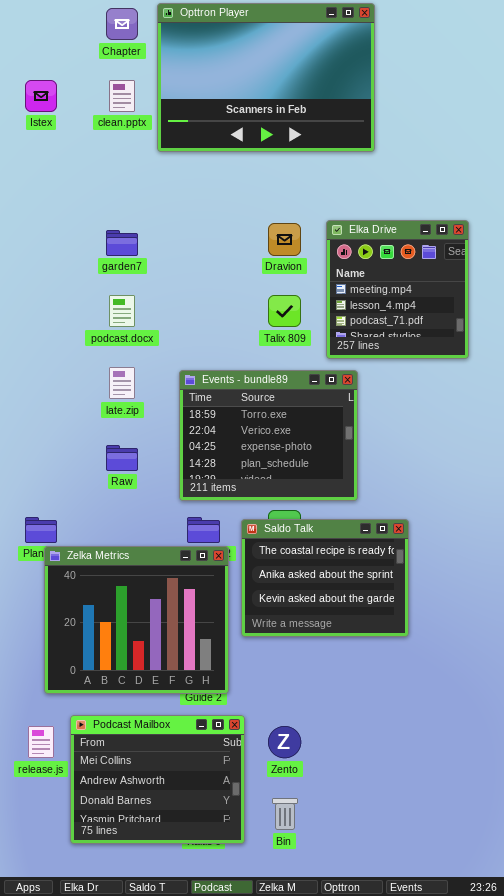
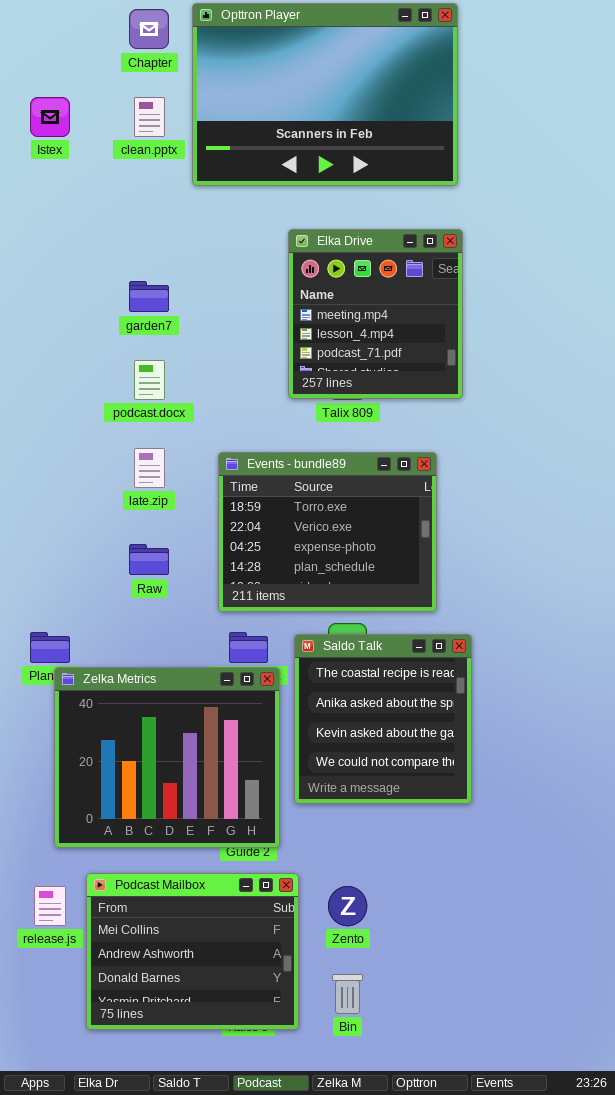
Elka Drive: [326,220,469,359] -> [288,229,463,399], moved
Saldo Talk: [241,519,409,637] -> [294,634,472,804], resized

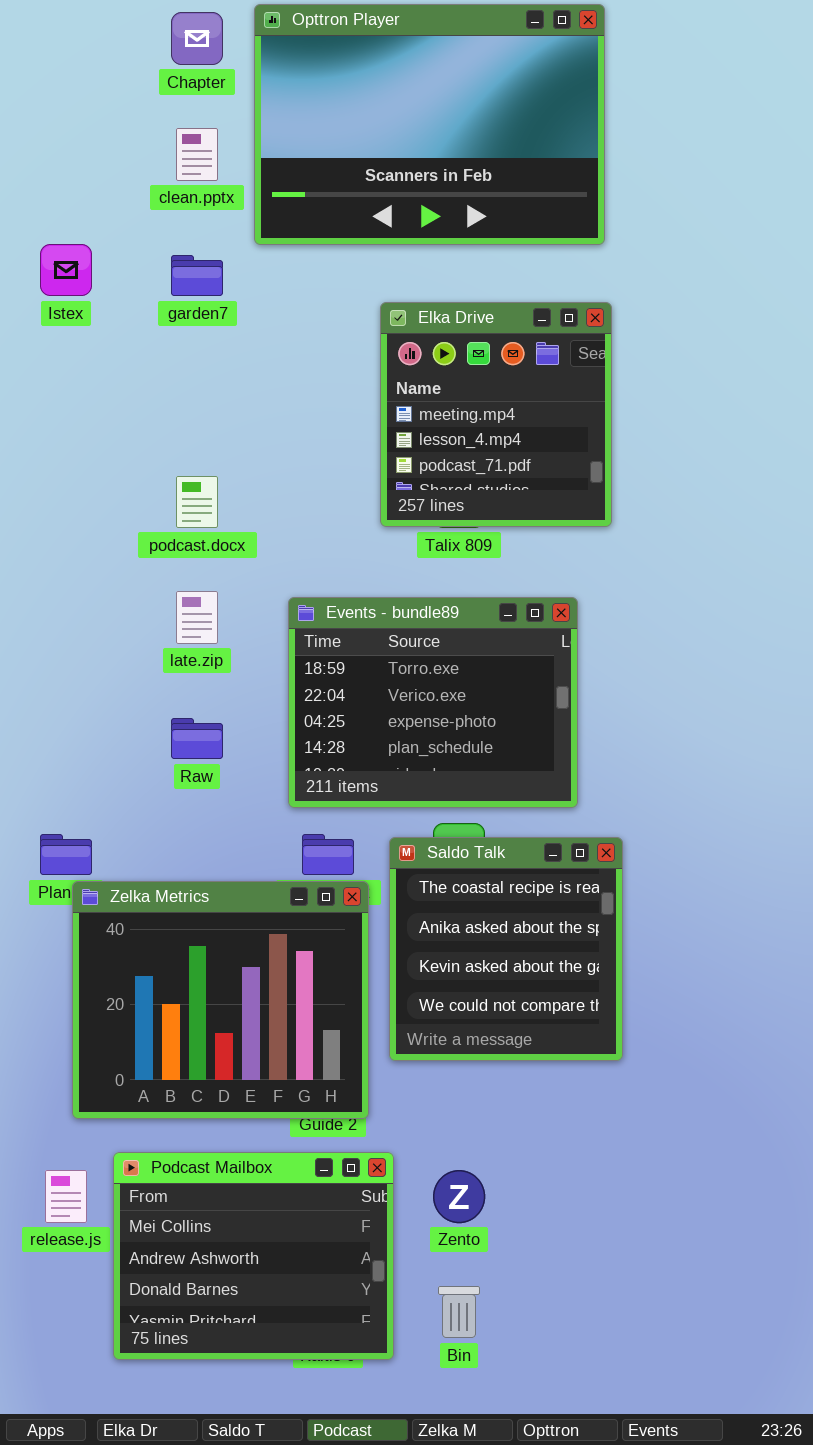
Istex: [30,97,70,137] -> [40,244,92,296], moved
garden7: [129,281,169,312] -> [171,255,223,296], moved

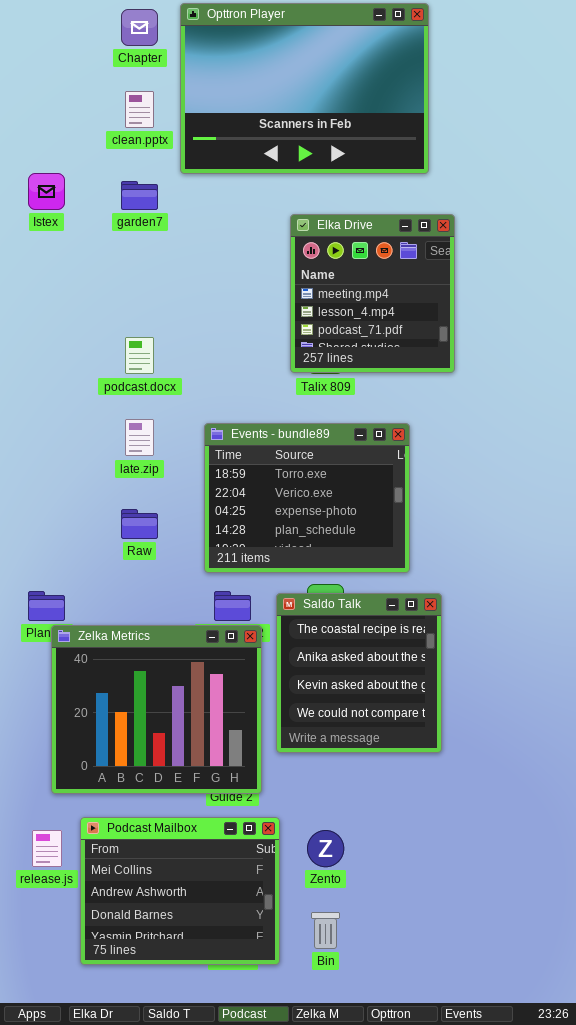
Elka Drive: [380,302,612,527] -> [290,214,455,373], moved

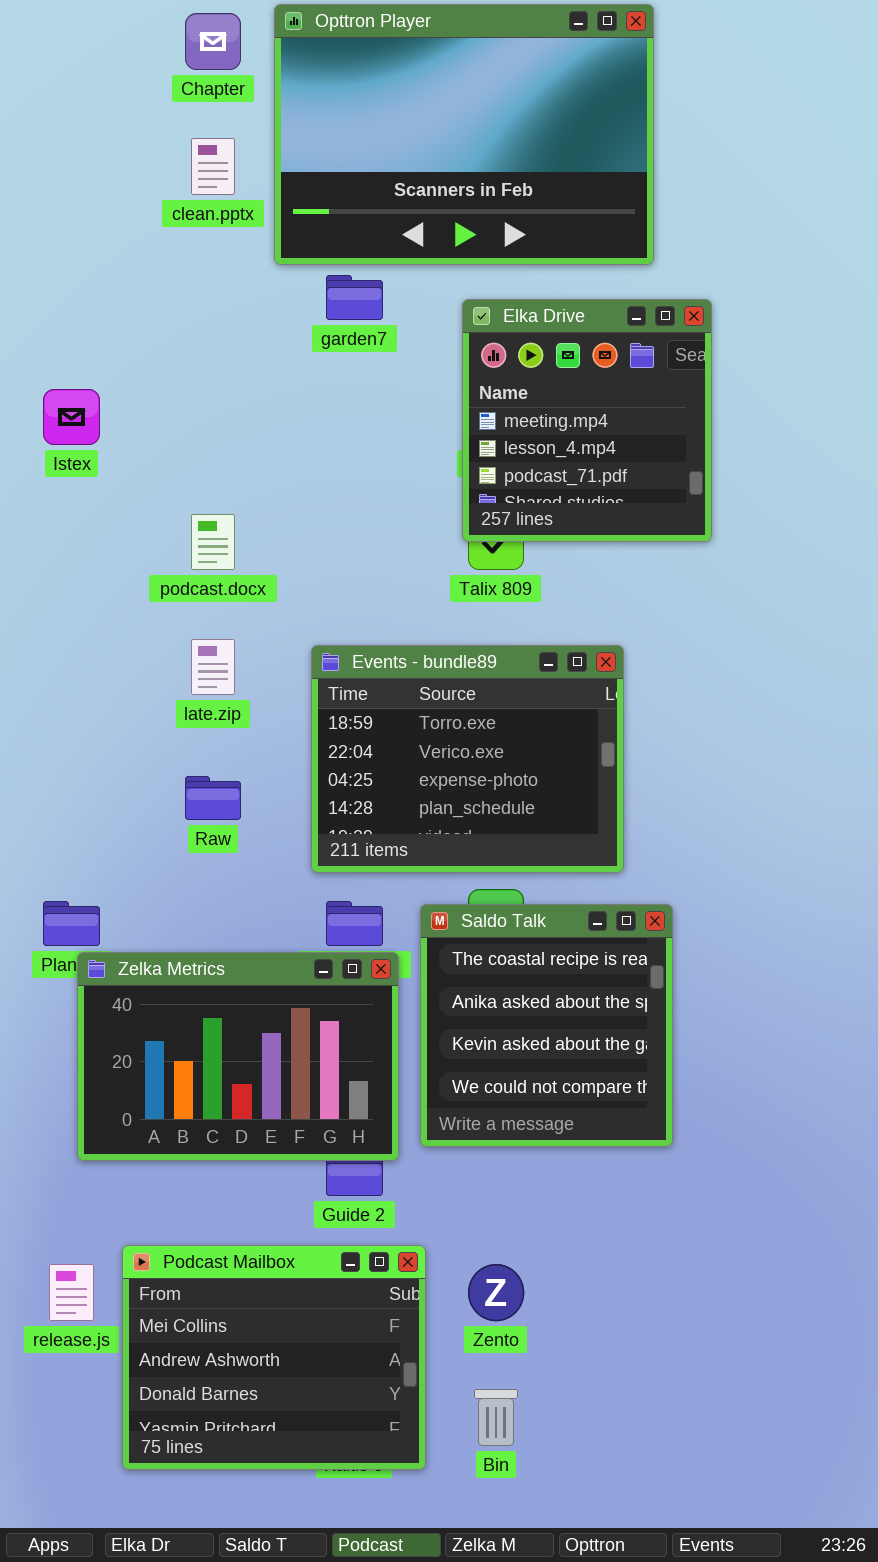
Istex: [28,173,65,210] -> [43,389,100,445], moved
garden7: [121,181,158,210] -> [326,275,383,320], moved
Elka Drive: [290,214,455,373] -> [462,299,712,542], moved
Zelka Metrics: [51,625,262,794] -> [77,952,399,1161], resized

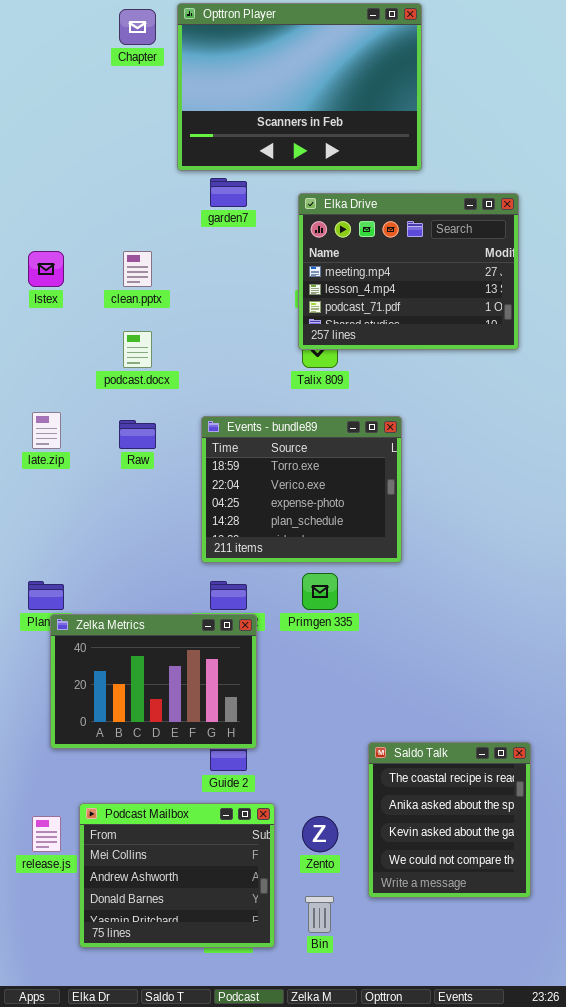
clean.pptx: [191,138,235,195] -> [123,251,152,287], moved
Elka Drive: [462,299,712,542] -> [298,193,519,350], resized
late.zip: [191,639,235,695] -> [32,412,61,449], moved
Raw: [185,776,241,820] -> [119,420,156,449], moved
Saldo Talk: [420,904,673,1147] -> [368,742,531,898], moved

